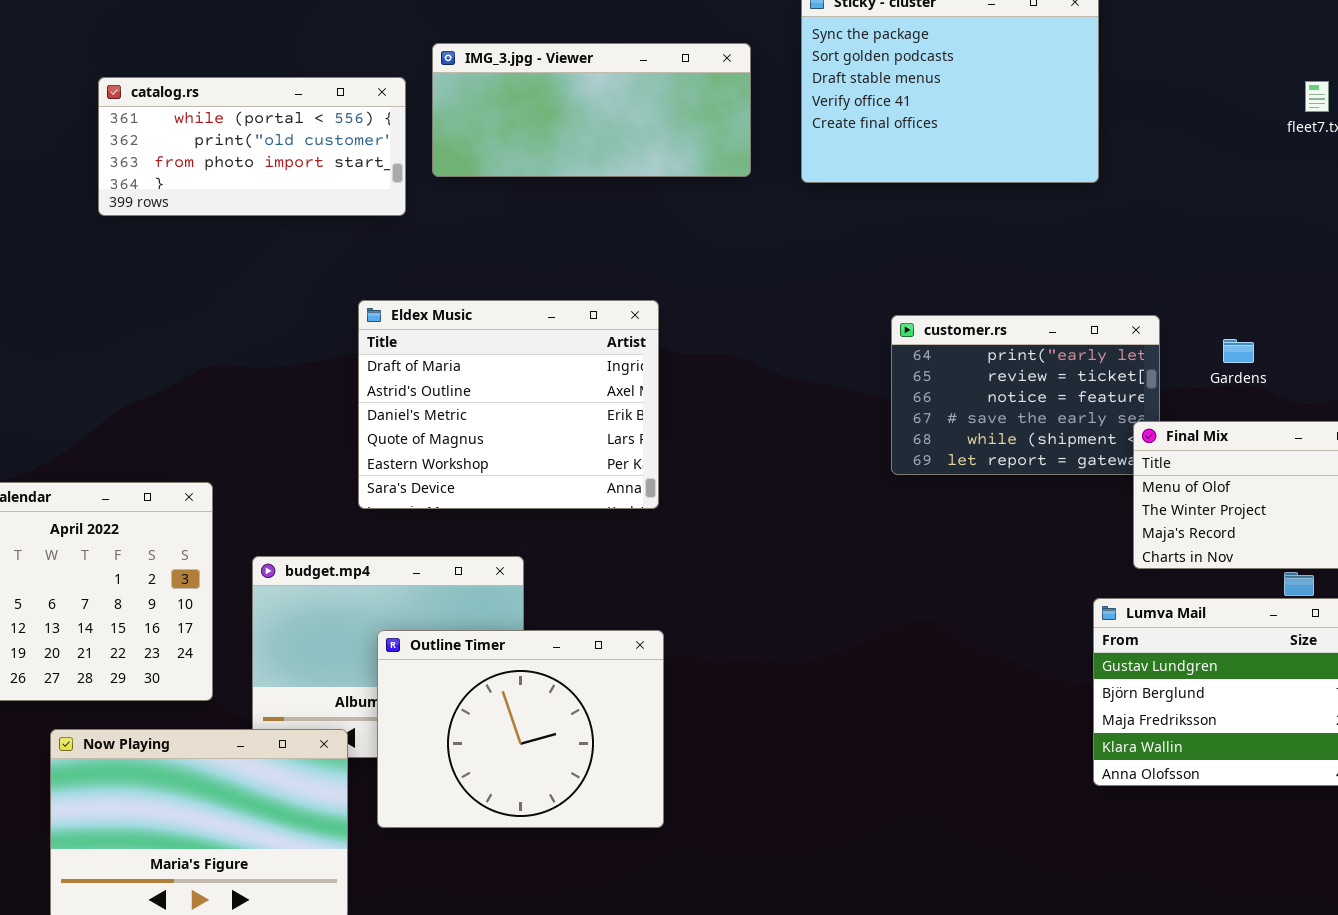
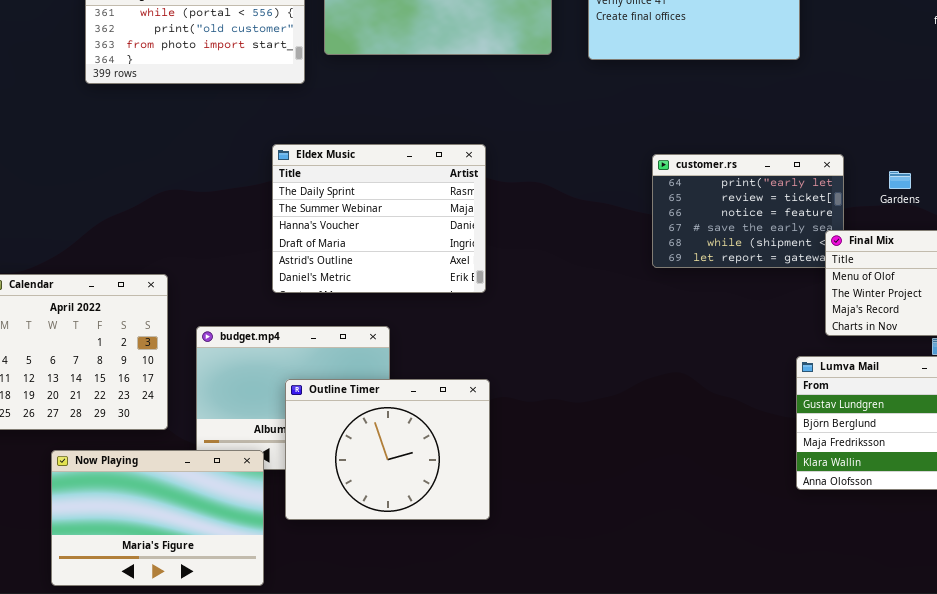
Eldex Music: [358,300,659,509] -> [272,144,486,293], scrolled up 3 rows

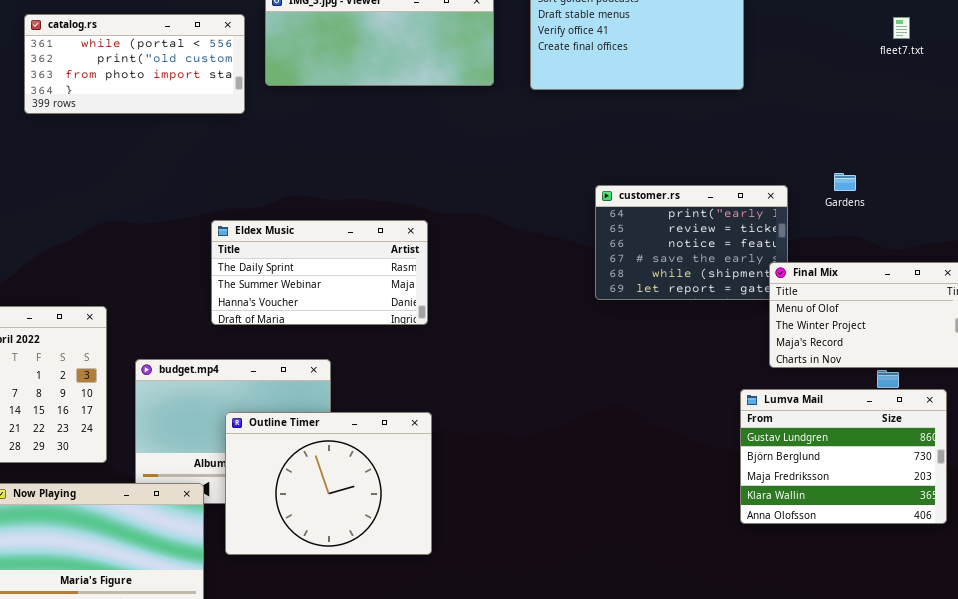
Eldex Music: [272,144,486,293] -> [211,220,428,325], resized
Gardens: [889,171,911,189] -> [834,173,856,191], moved

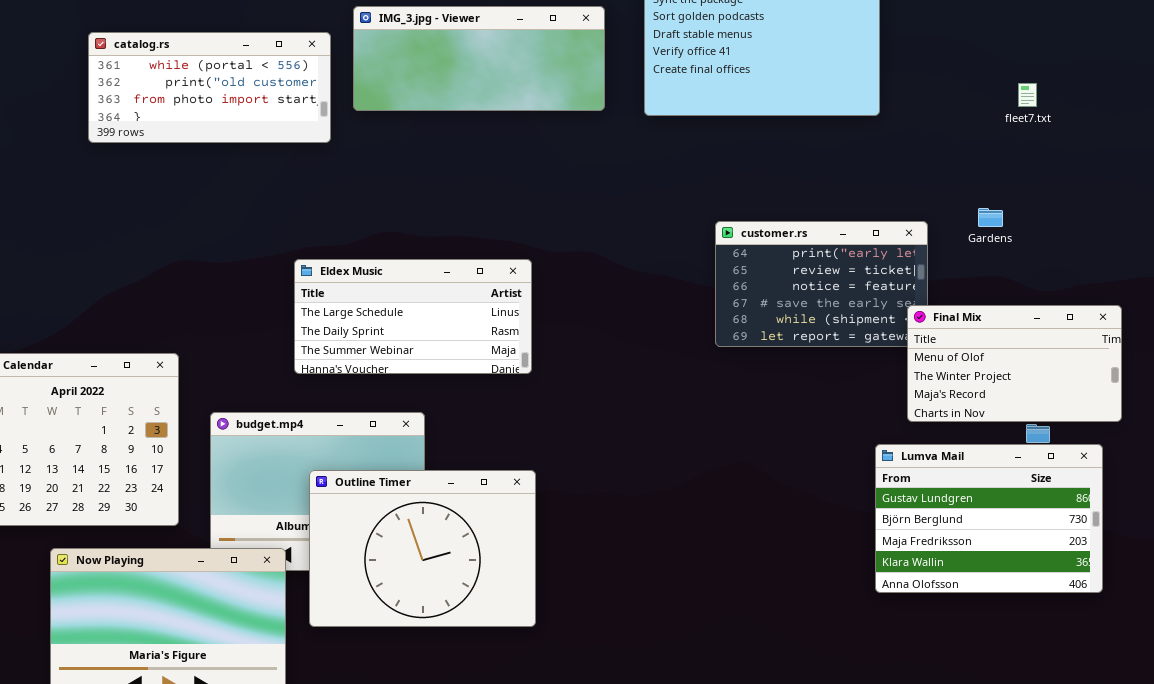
fleet7.txt: [893,17,910,39] -> [1018,83,1037,107], moved
Eldex Music: [211,220,428,325] -> [294,259,532,374], scrolled up 1 row

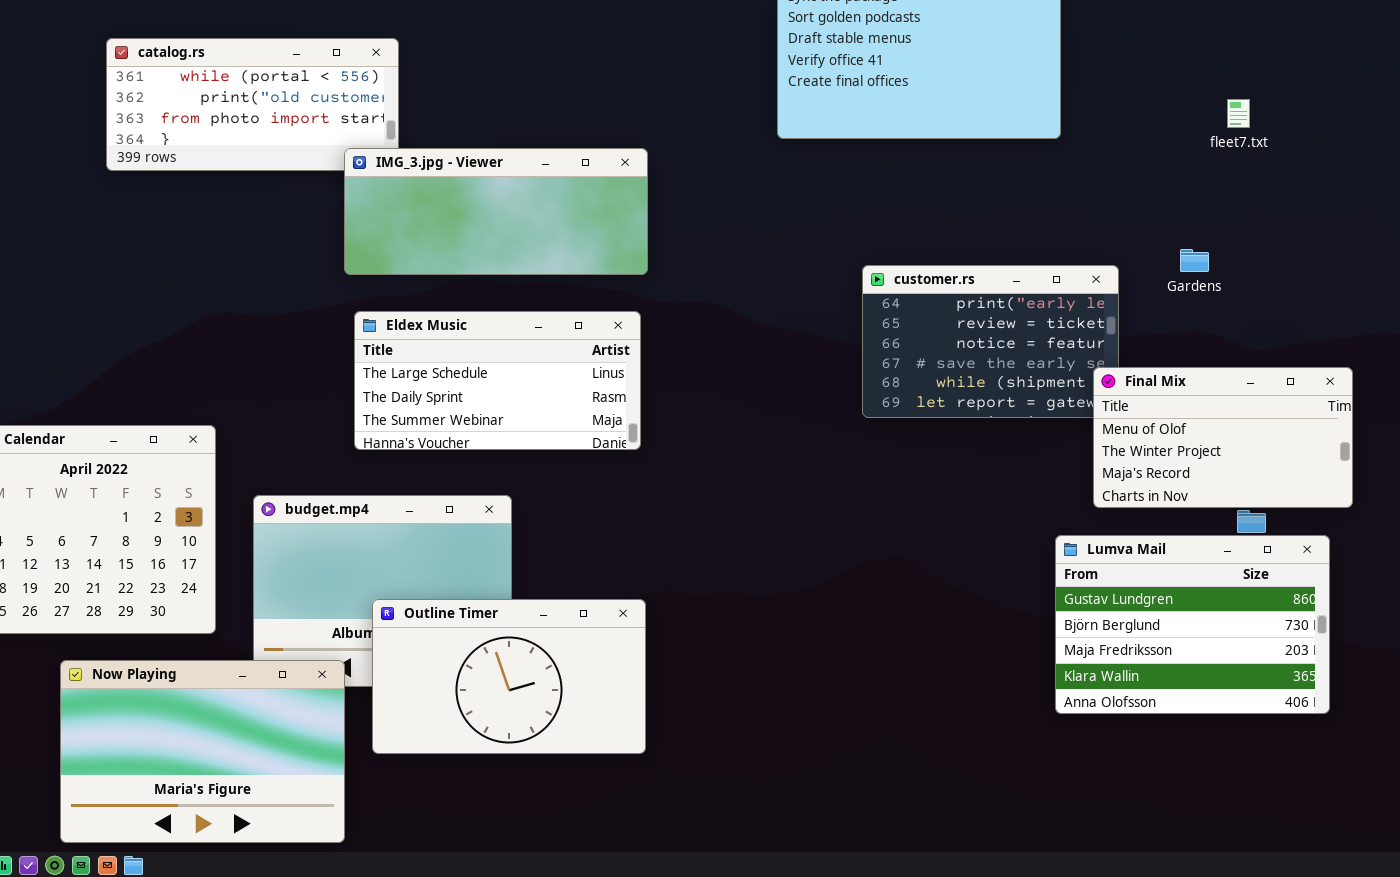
IMG_3.jpg - Viewer: [353,6,605,111] -> [344,148,648,275], moved
Outline Timer: [309,470,536,627] -> [372,599,646,754], resized

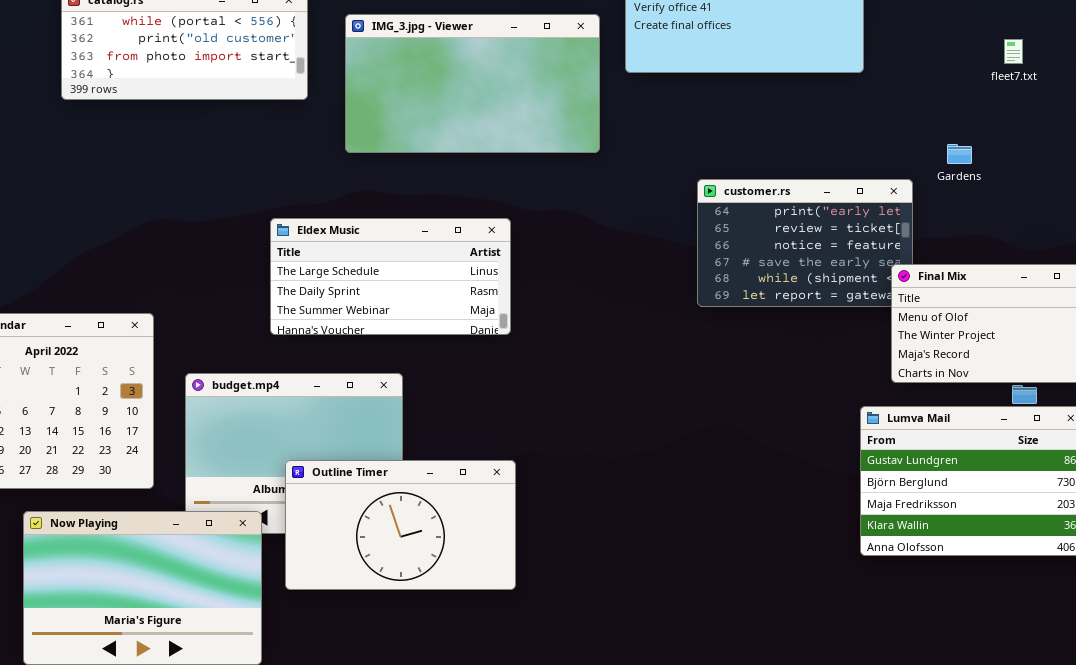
IMG_3.jpg - Viewer: [344,148,648,275] -> [345,14,600,153], moved, resized
Gardens: [1180,249,1209,272] -> [947,144,972,164], moved

